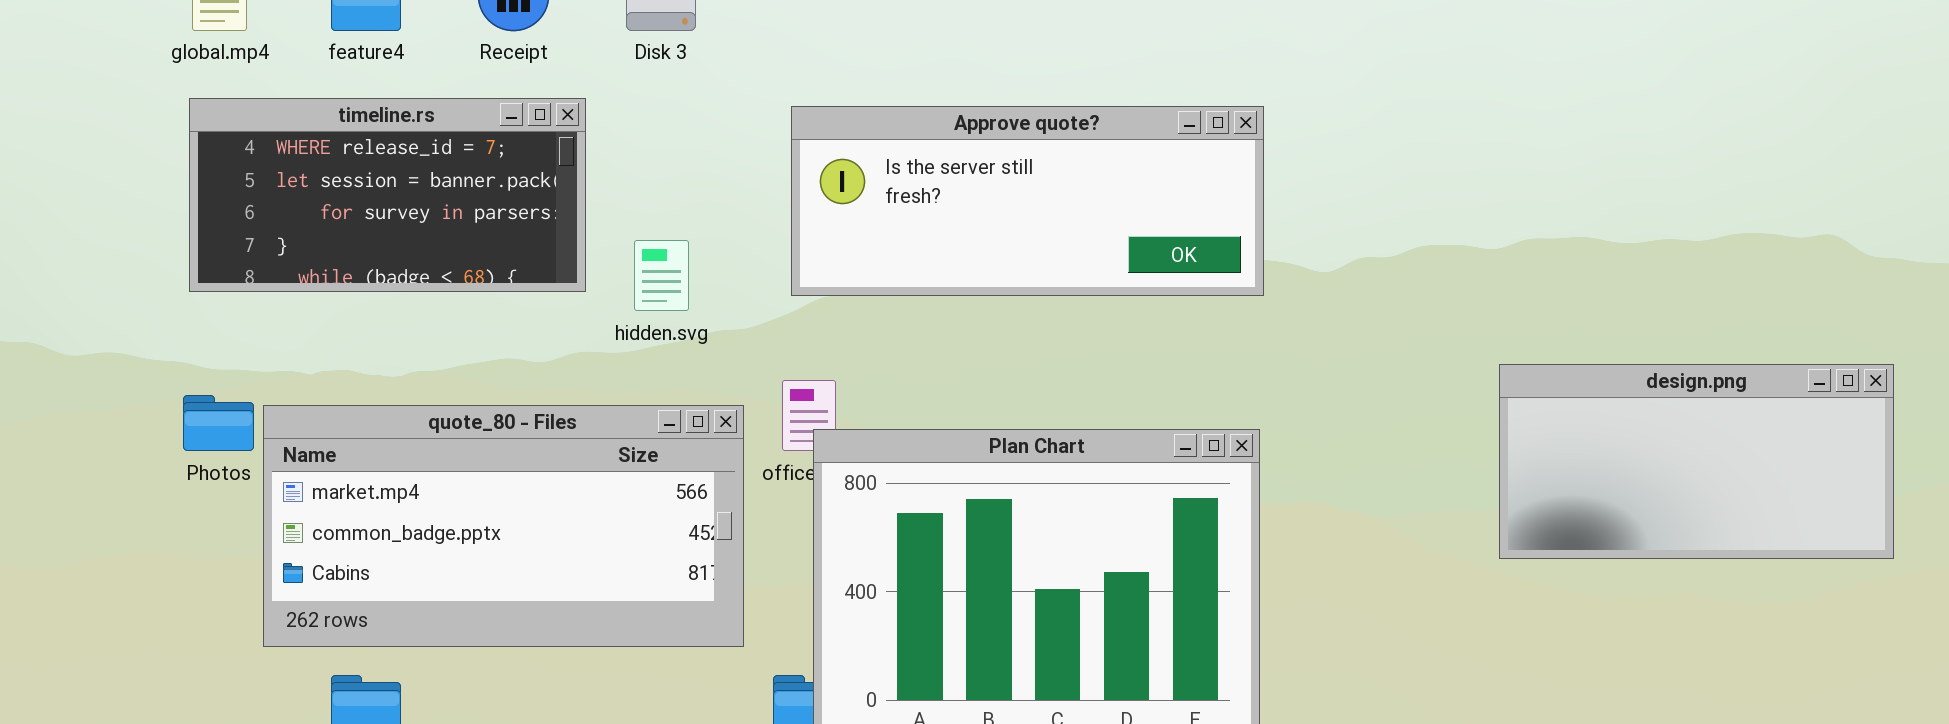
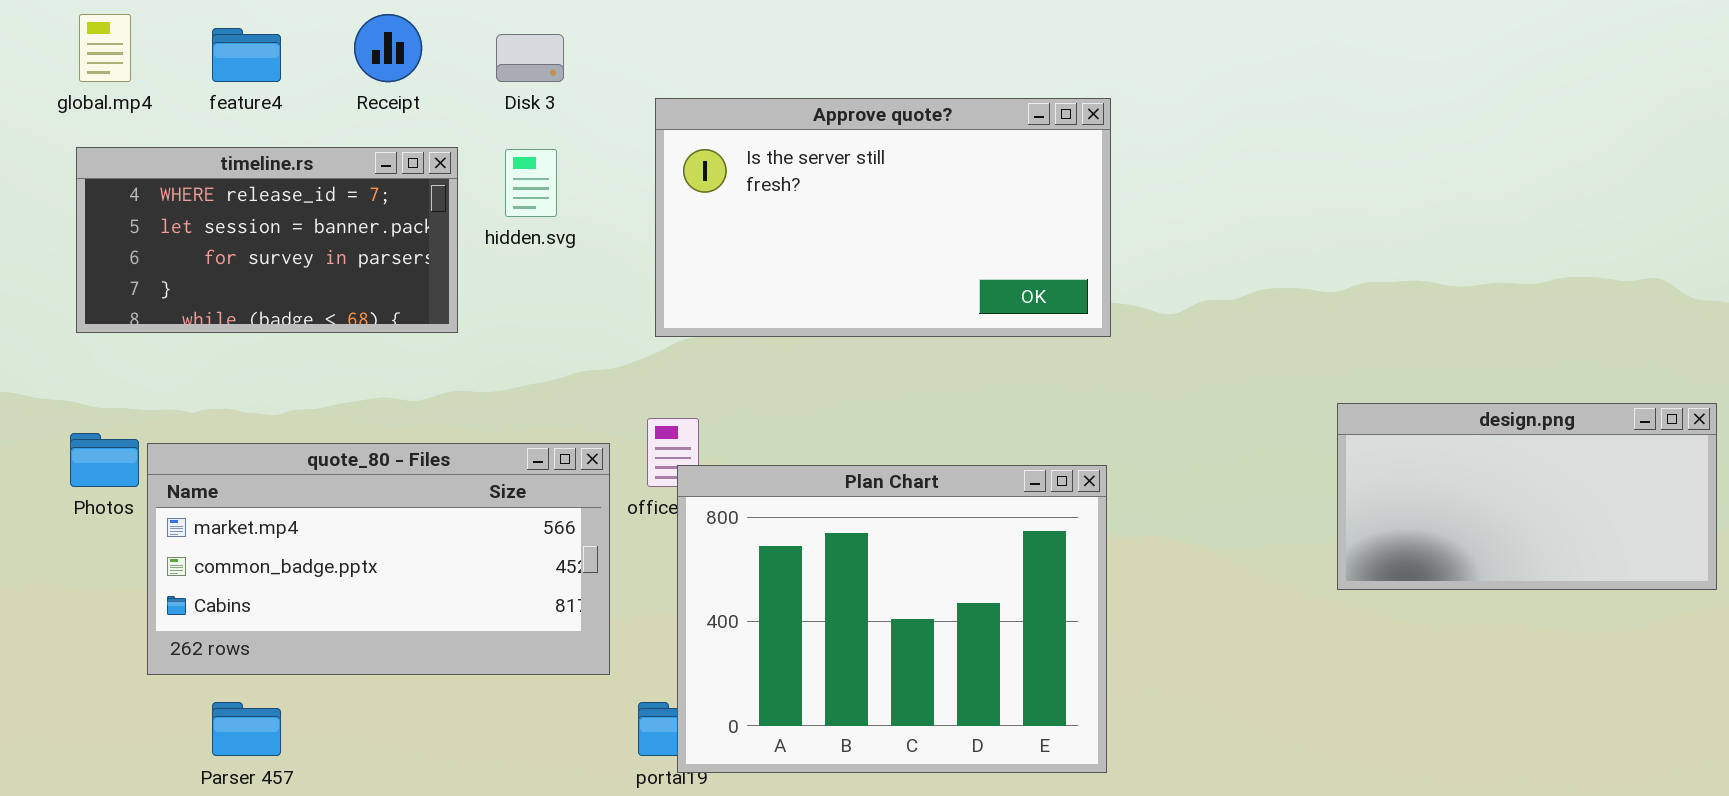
Approve quote?: [791,106,1264,296] -> [655,98,1111,337], resized
hidden.svg: [634,240,689,311] -> [505,149,557,217], moved

